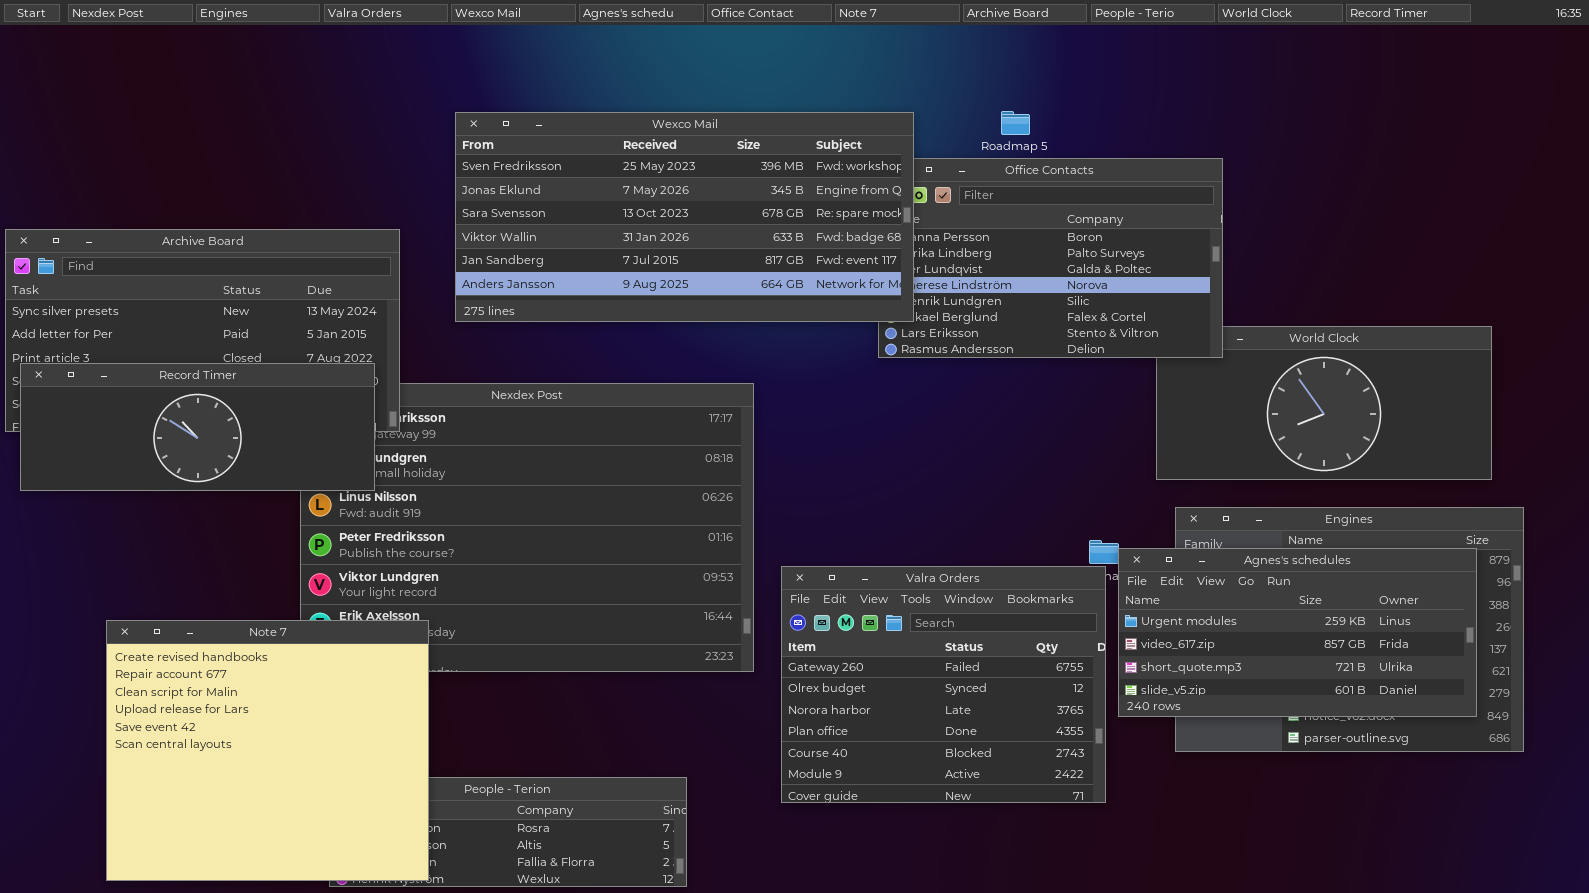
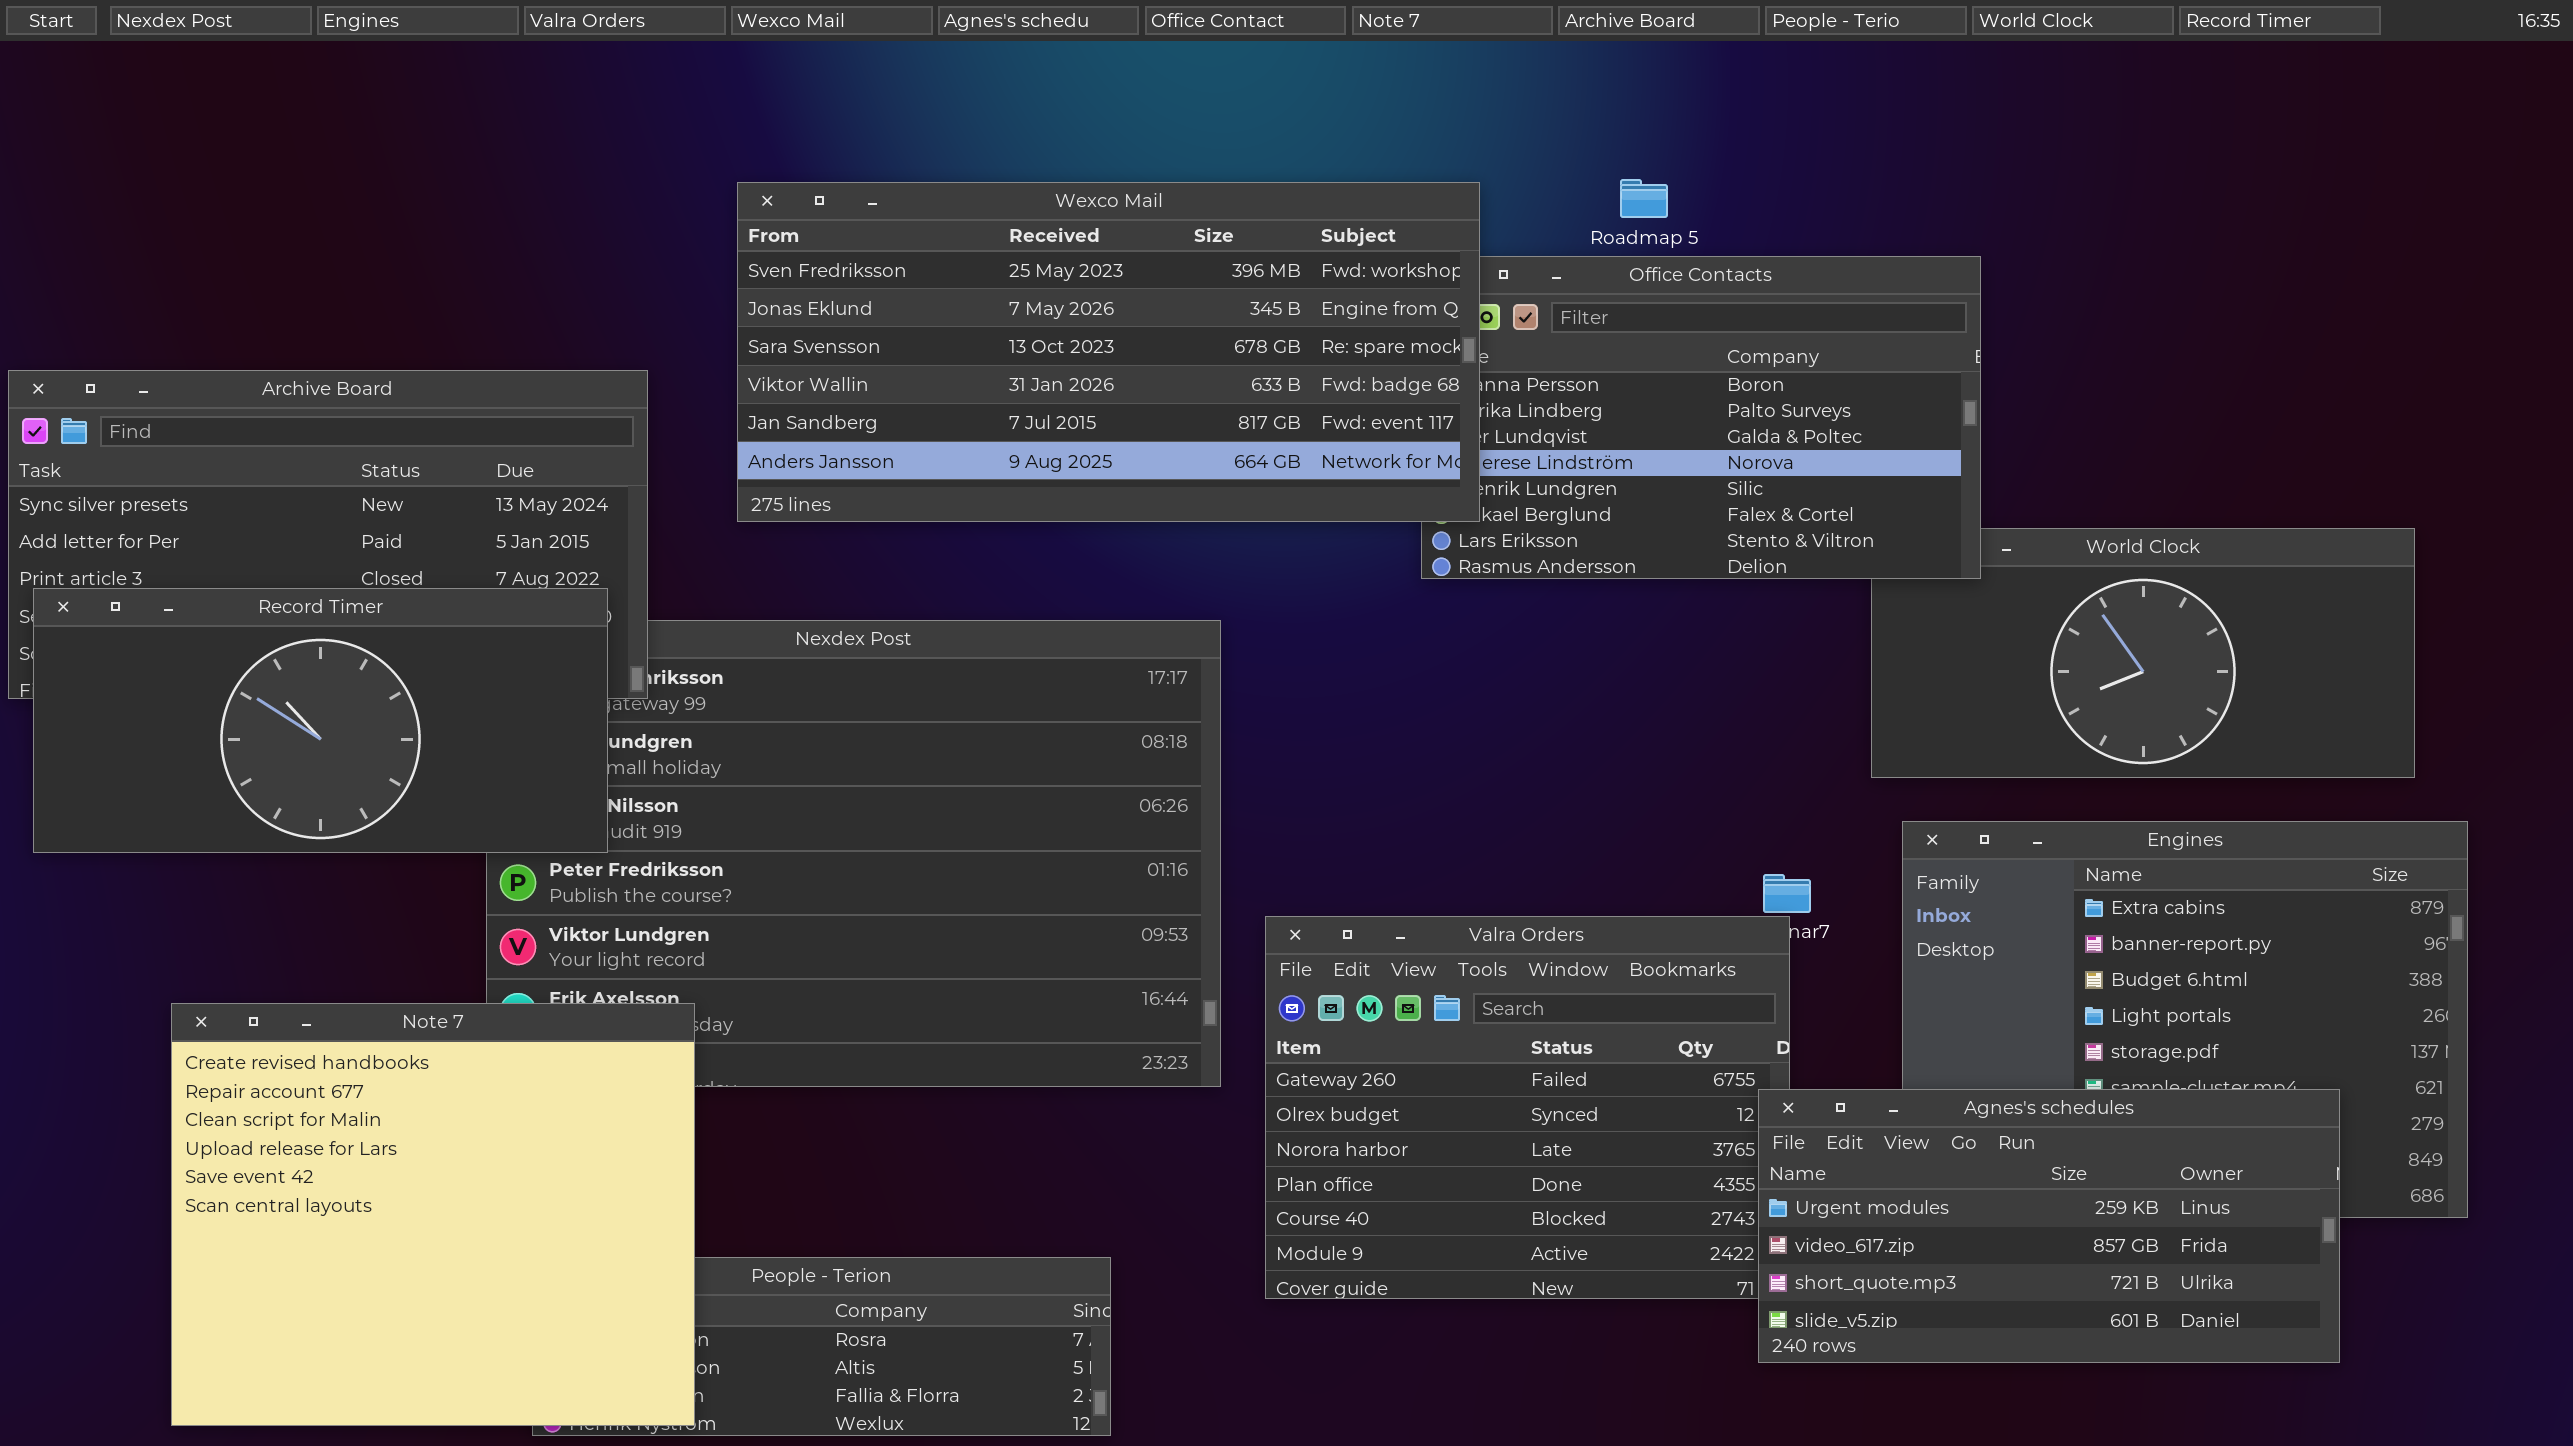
Record Timer: [20,363,375,491] -> [33,588,608,853], resized
Agnes's schedules: [1118,548,1477,717] -> [1758,1089,2340,1363], moved

